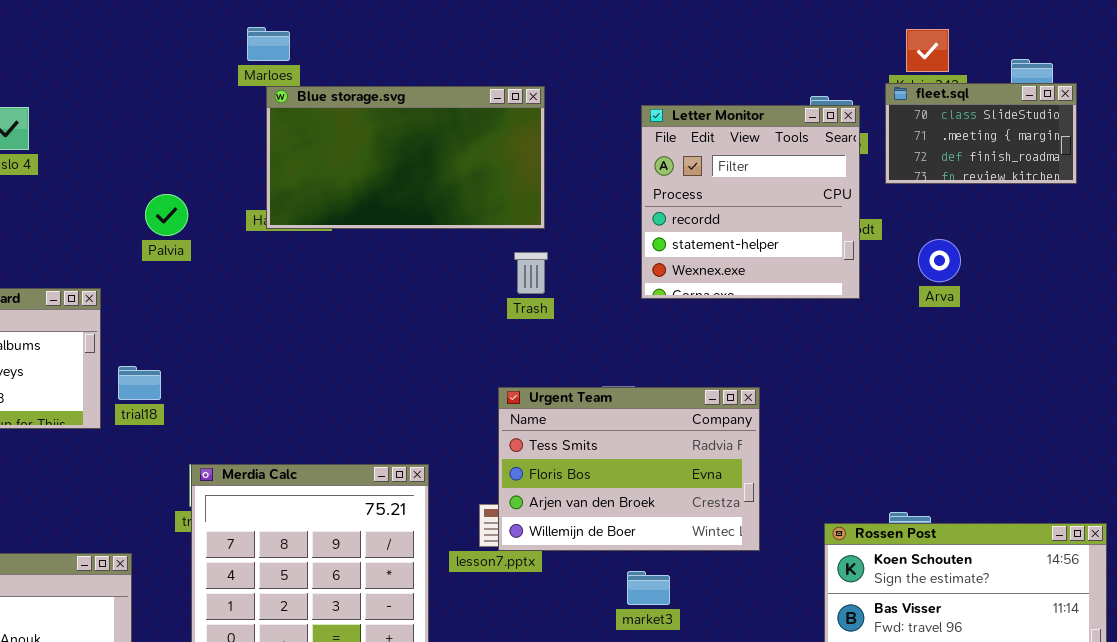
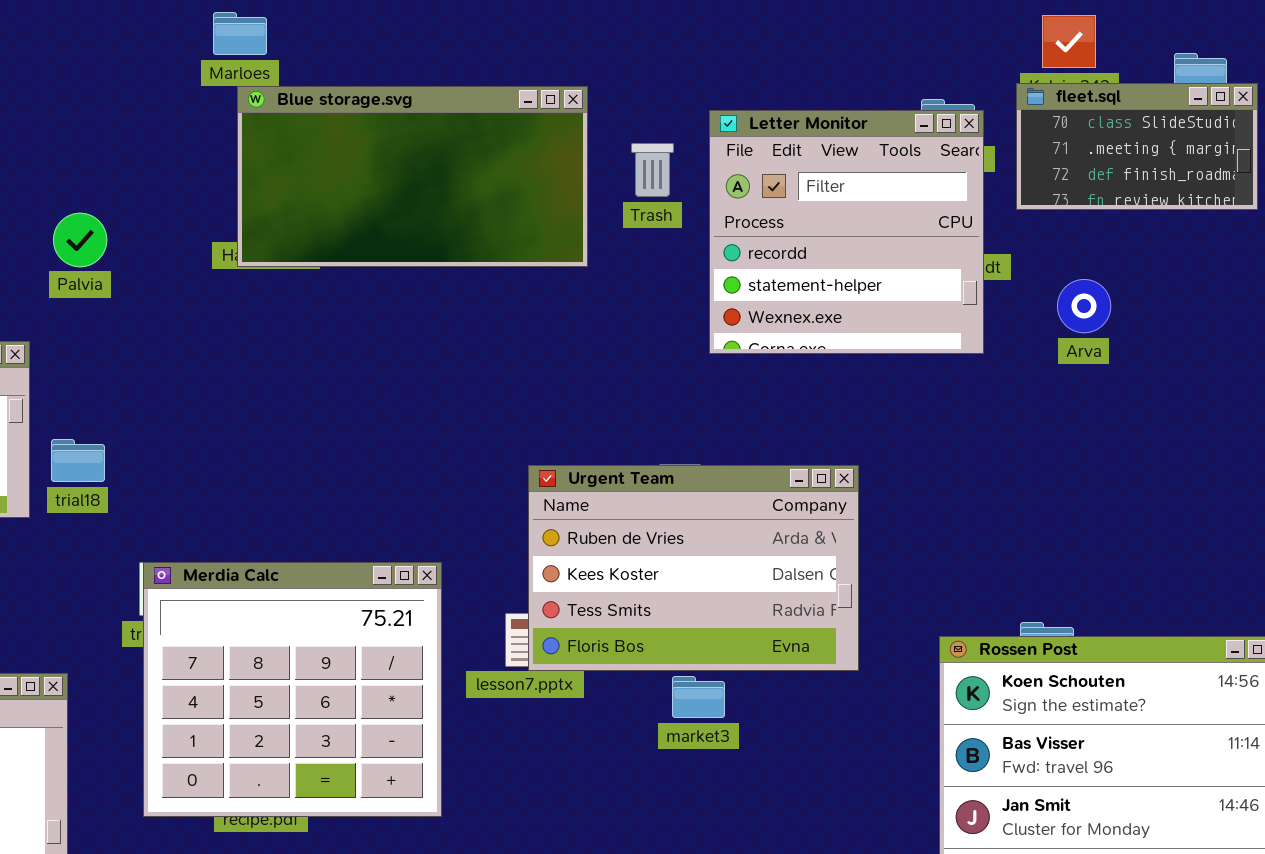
Palvia: [145,194,188,236] -> [53,213,107,267], moved
Trash: [514,252,548,294] -> [631,143,674,197], moved
Urgent Team: [498,387,760,551] -> [528,465,859,671], scrolled up 2 rows
market3: [627,571,670,605] -> [672,676,725,718], moved

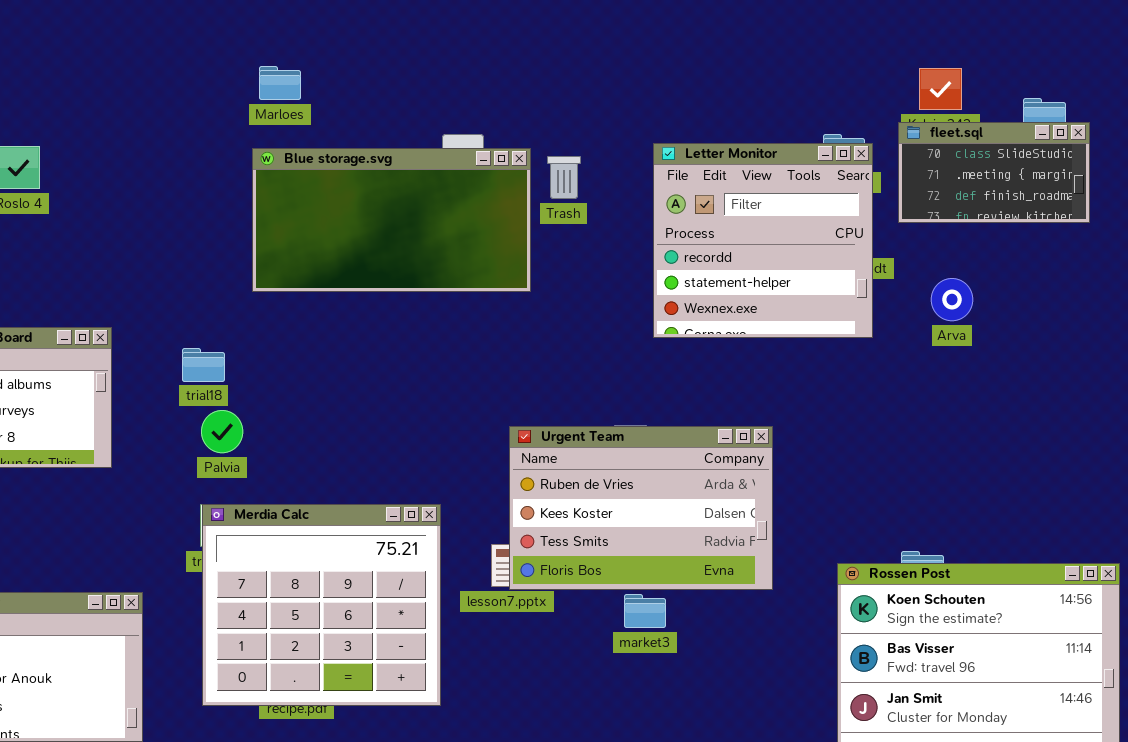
Blue storage.svg: [237,86,588,267] -> [252,148,531,292], moved
Trash: [631,143,674,197] -> [547,156,581,199], moved
Palvia: [53,213,107,267] -> [201,410,243,453], moved
trial18: [51,439,105,482] -> [182,348,225,382], moved

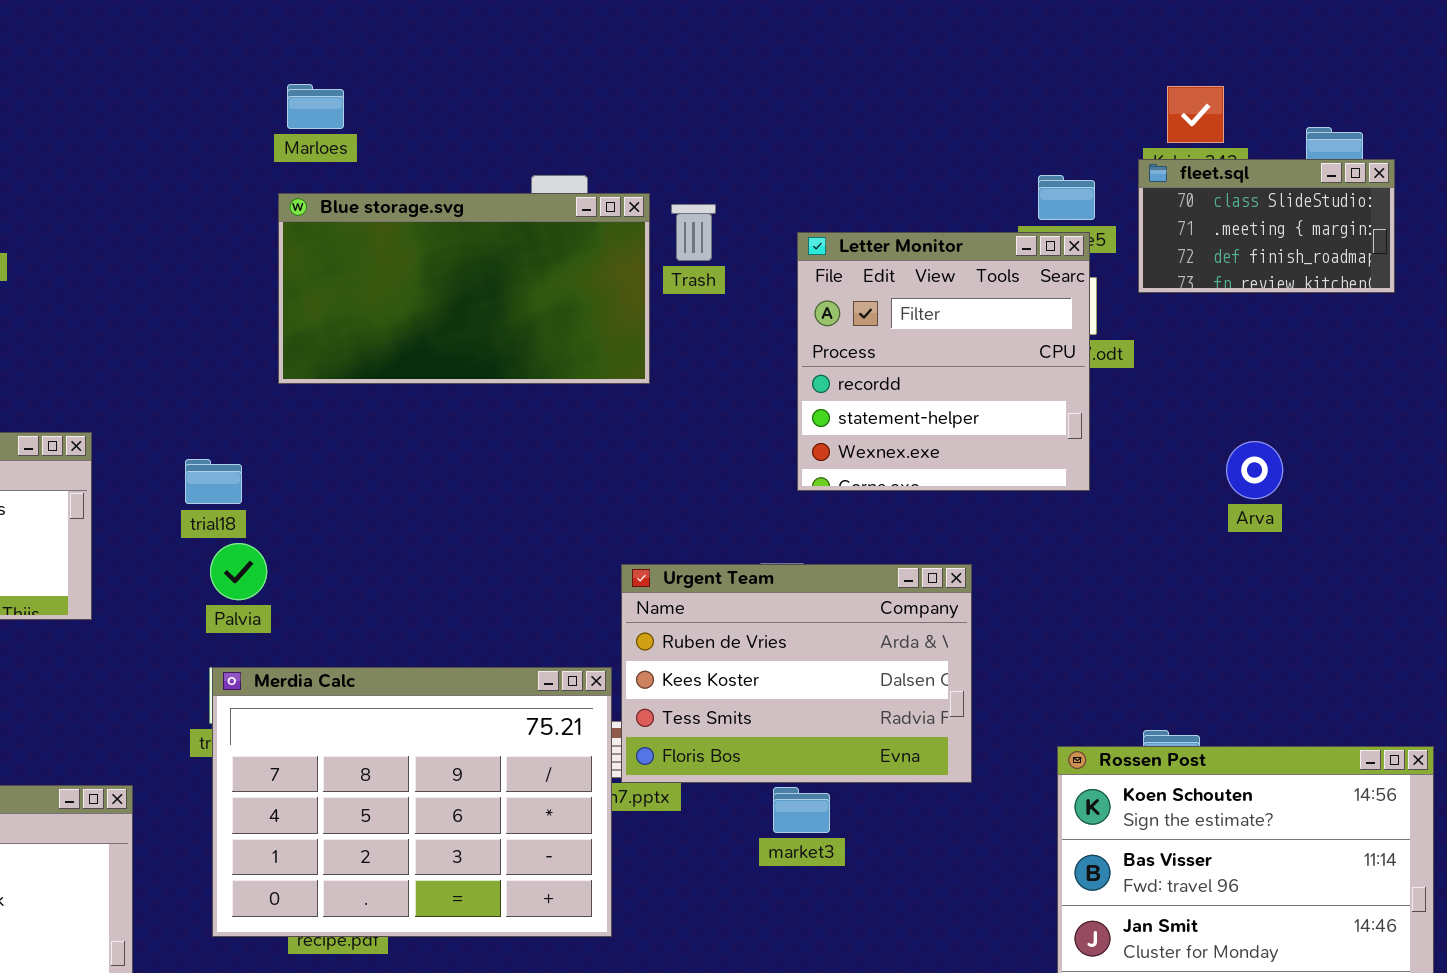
Letter Monitor: [653,143,873,338] -> [797,232,1090,491], moved
Arva: [931,278,973,321] -> [1226,441,1283,499], moved
Merdia Calc: [202,504,441,706] -> [212,667,612,937], resized

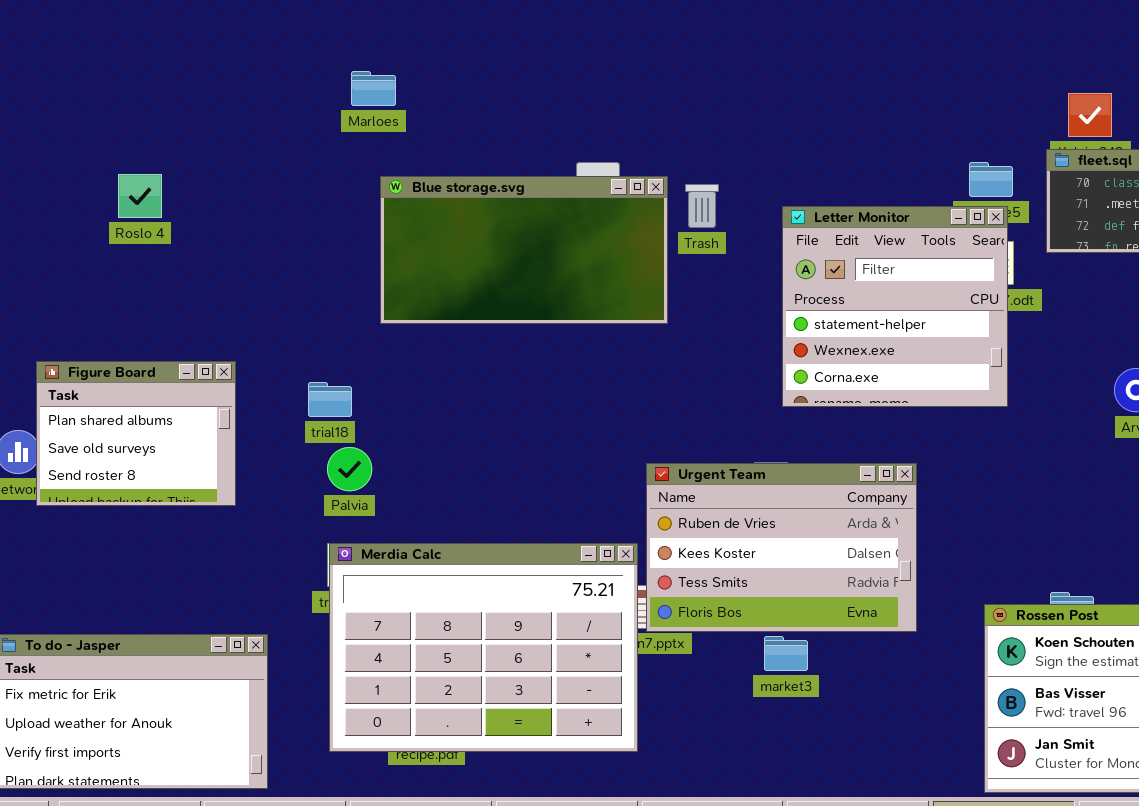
Marloes: [287,84,344,129] -> [351,71,396,106], moved
Letter Monitor: [797,232,1090,491] -> [782,206,1008,407], scrolled down 1 row

